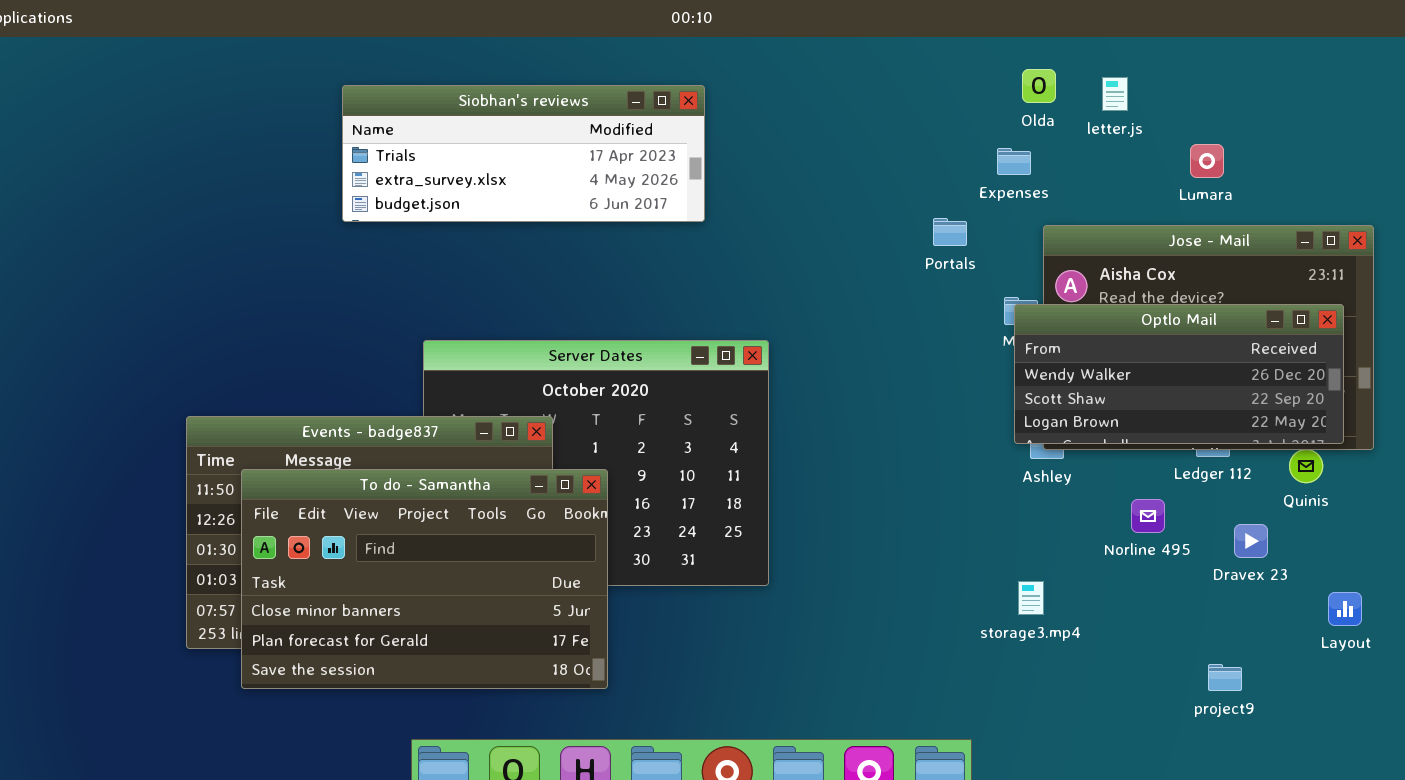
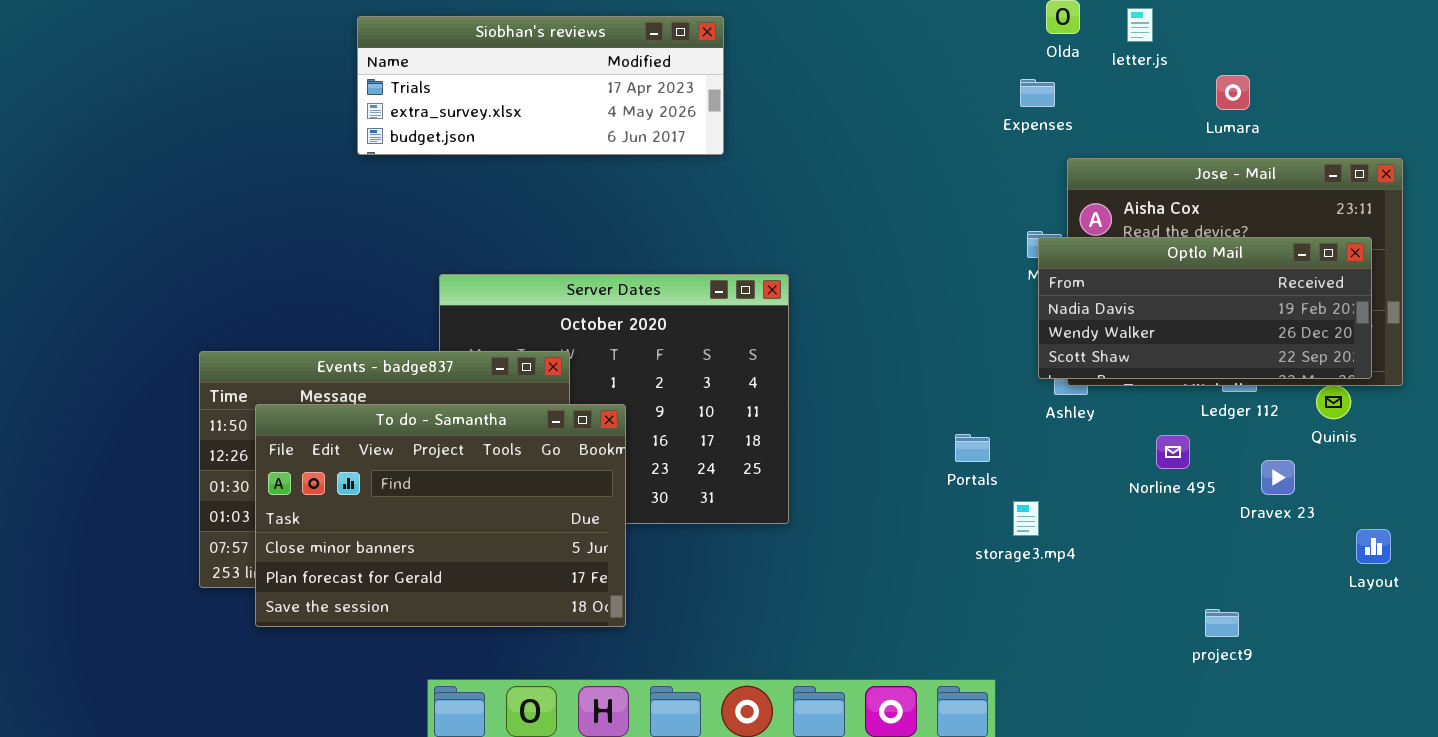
Portals: [933,218,967,246] -> [955,434,990,462], moved
Optlo Mail: [1014,304,1344,444] -> [1038,237,1372,379], scrolled up 1 row
storage3.mp4: [1018,581,1044,615] -> [1013,501,1039,536], moved
project9: [1208,664,1242,691] -> [1205,609,1239,637], moved

